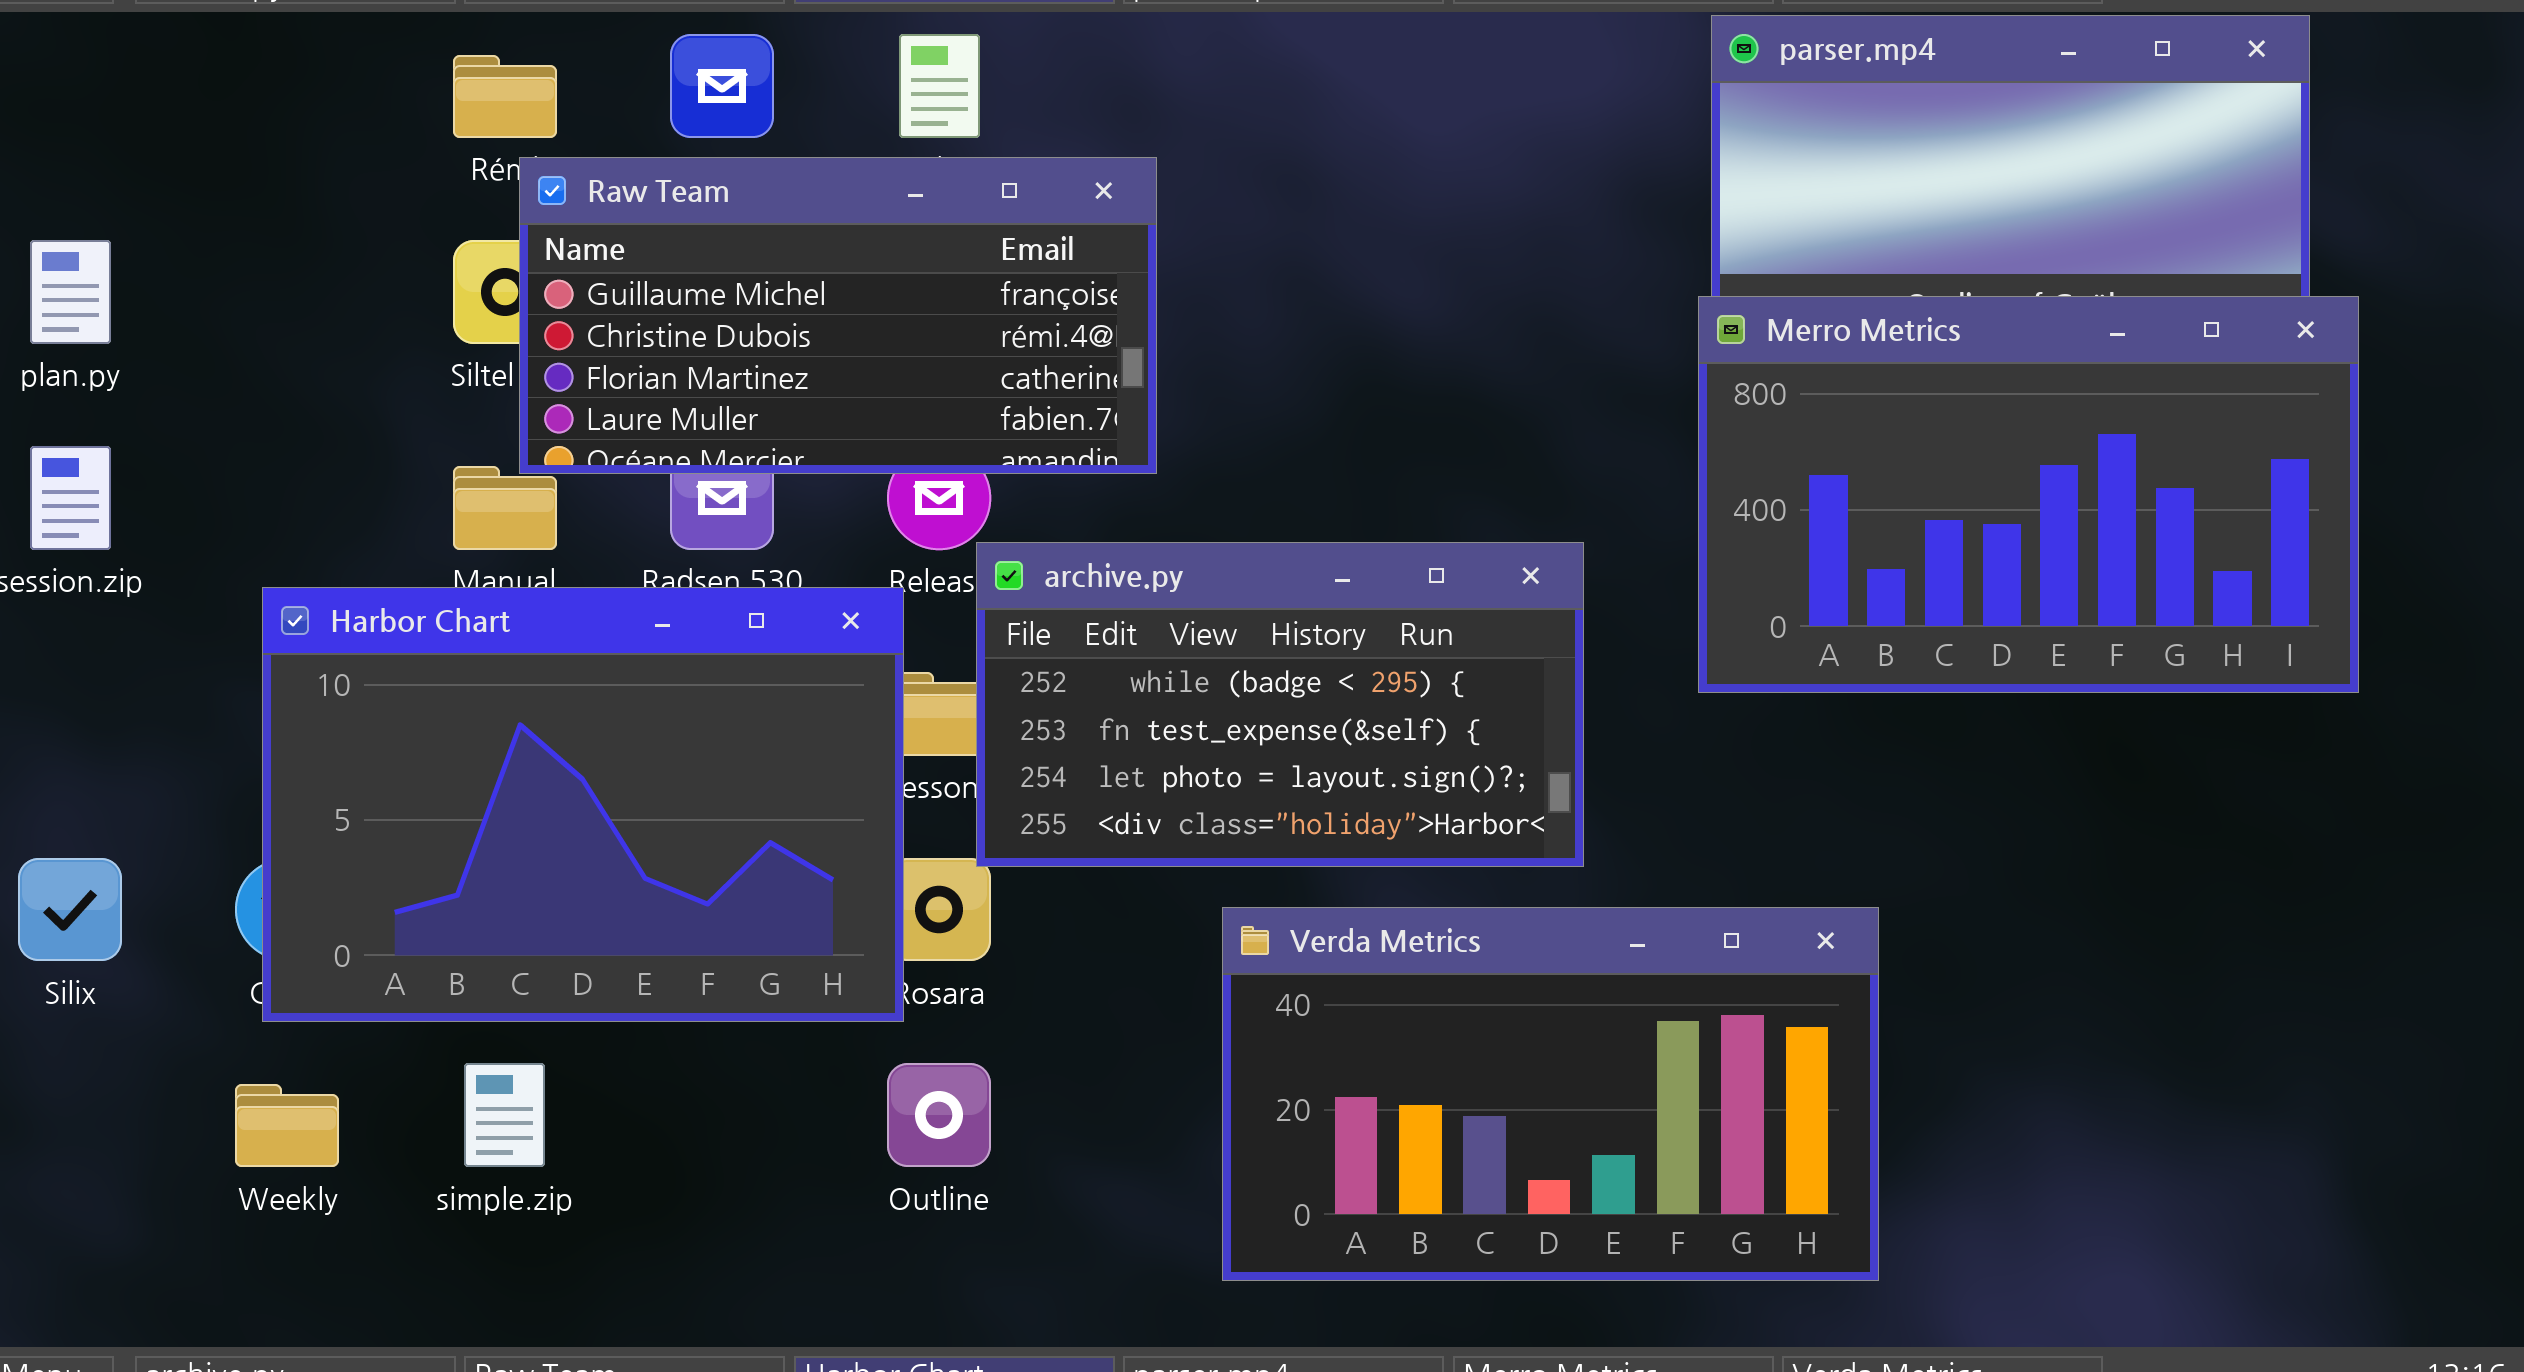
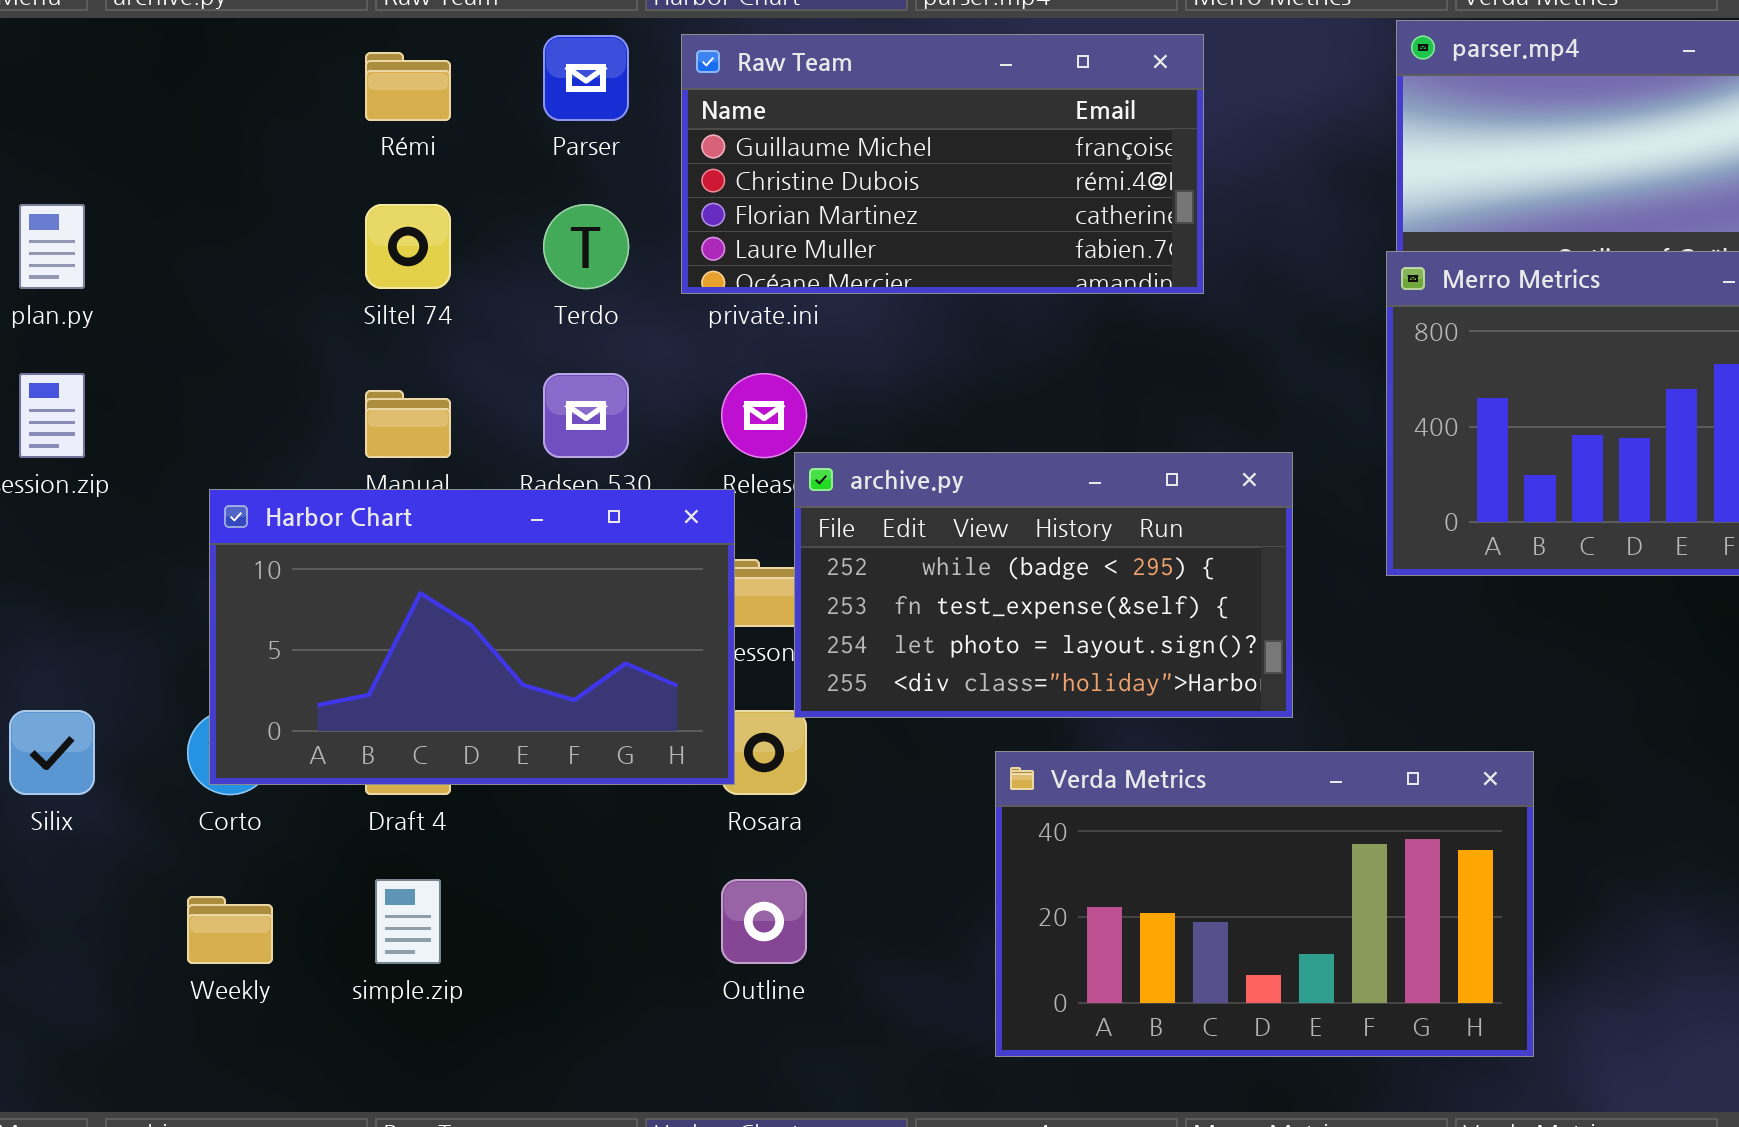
Raw Team: [519,157,1157,474] -> [681,34,1204,294], moved
Harbor Chart: [262,587,904,1022] -> [209,489,735,785], resized

